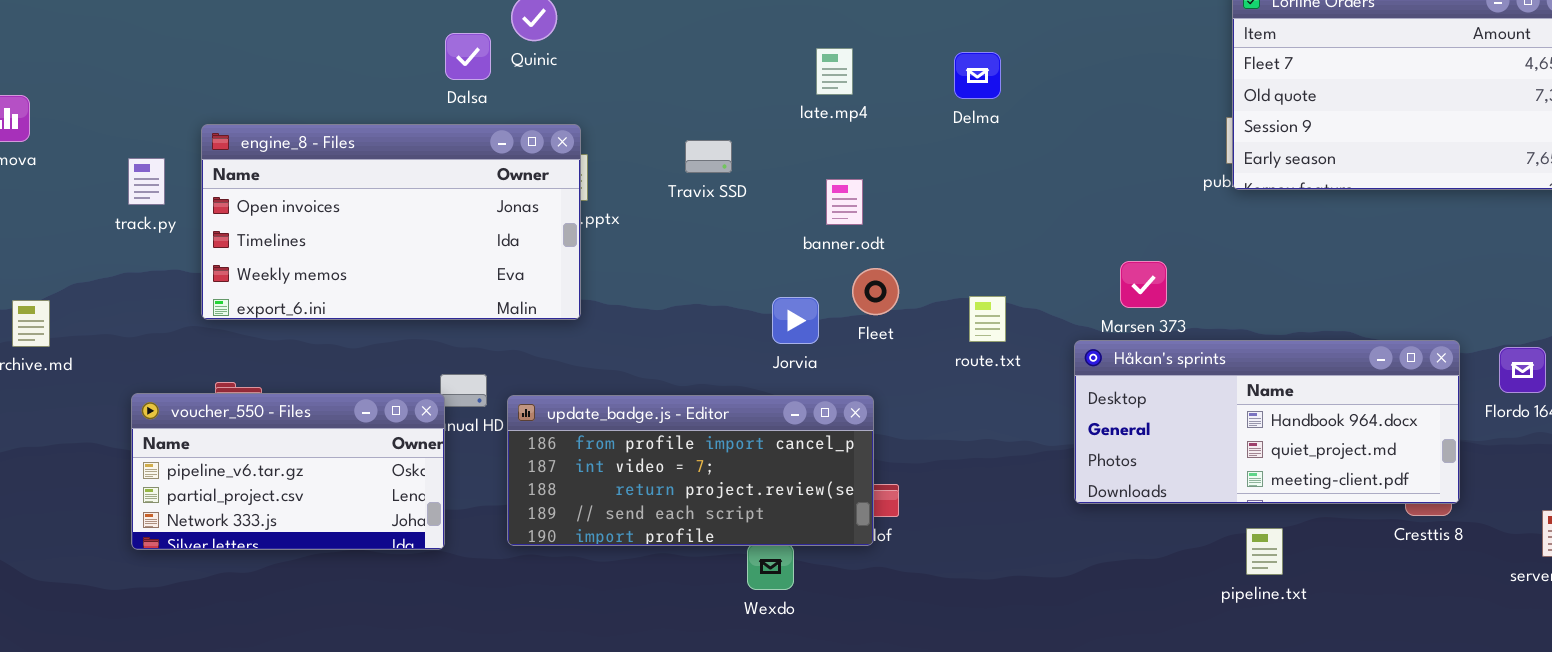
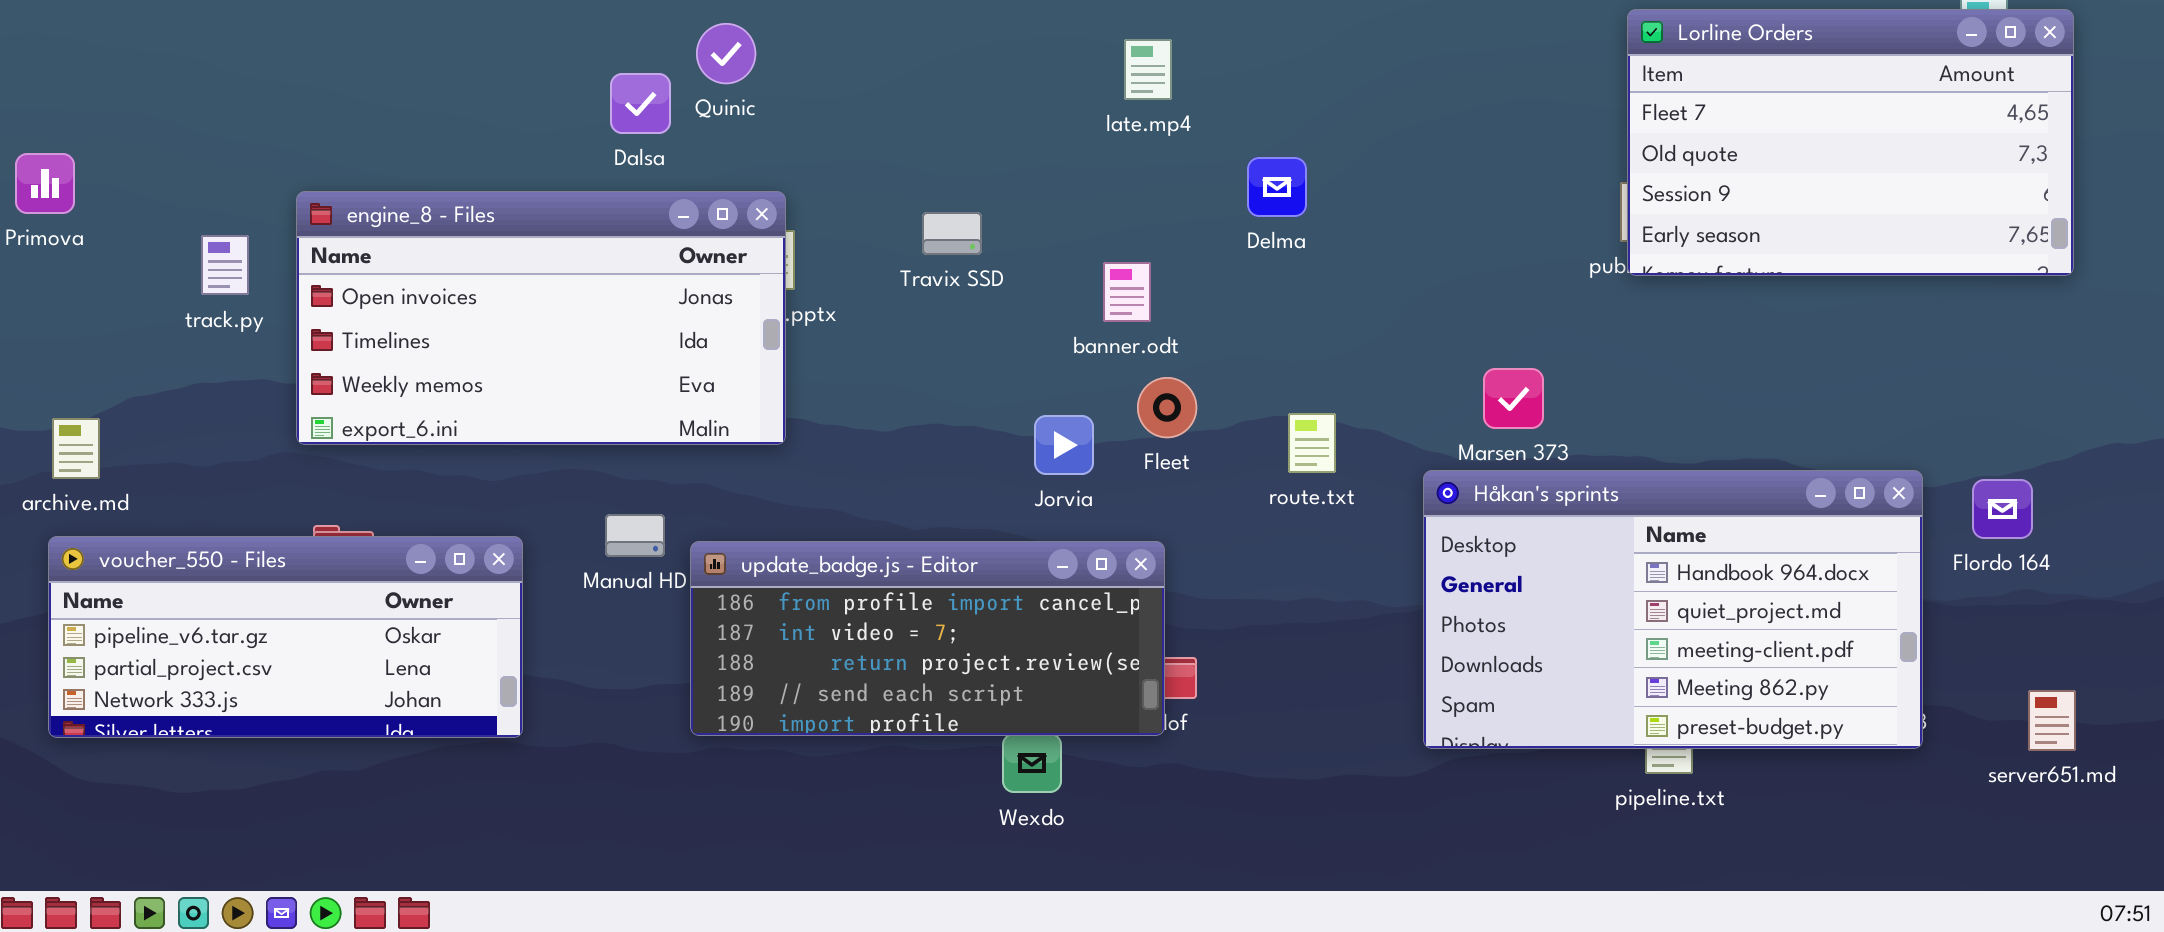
late.mp4: [816,48,853,95] -> [1124,39,1172,100], moved
Delma: [954,52,1001,99] -> [1247,157,1307,217], moved
Håkan's sprints: [1074,340,1460,504] -> [1423,470,1923,749], resized
voucher_550 - Files: [131,393,445,550] -> [48,536,523,738], moved, resized

